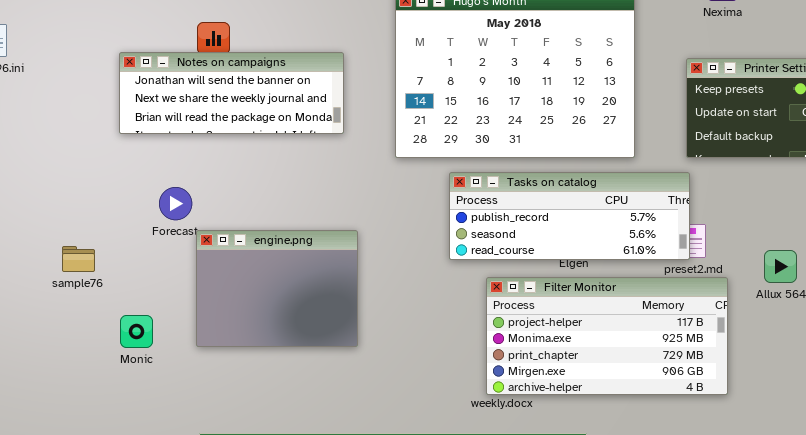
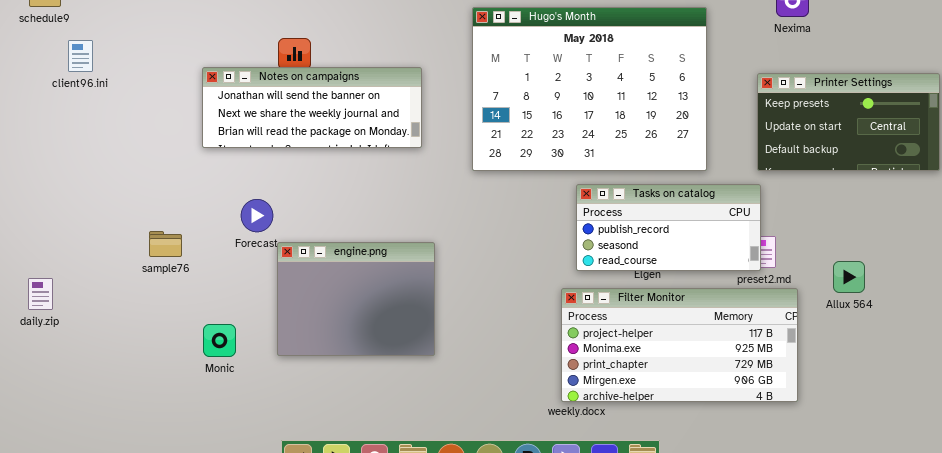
Tasks on catalog: [449,172,690,260] -> [576,184,761,271], resized
sample76: [62,246,95,272] -> [149,231,182,257], moved

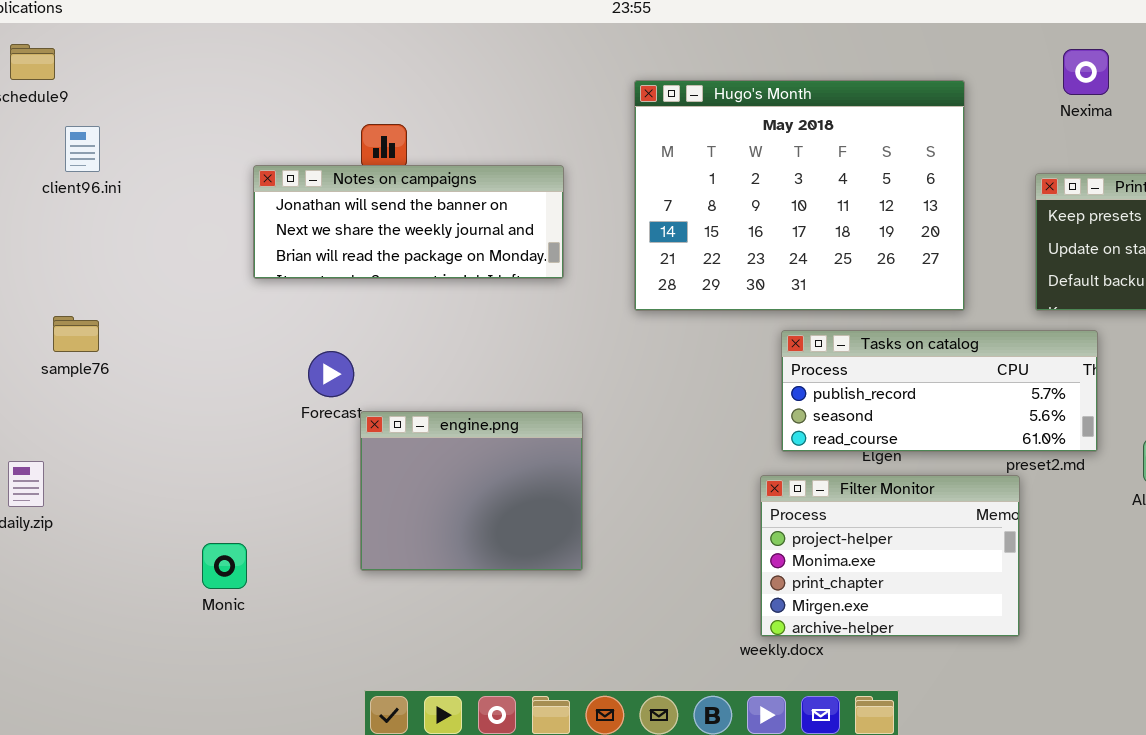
Tasks on catalog: [576,184,761,271] -> [781,330,1098,452], resized
sample76: [149,231,182,257] -> [53,316,99,352], moved
Filter Monitor: [561,288,798,402] -> [760,475,1020,637], resized
Monic: [203,324,236,357] -> [202,543,247,589], moved

